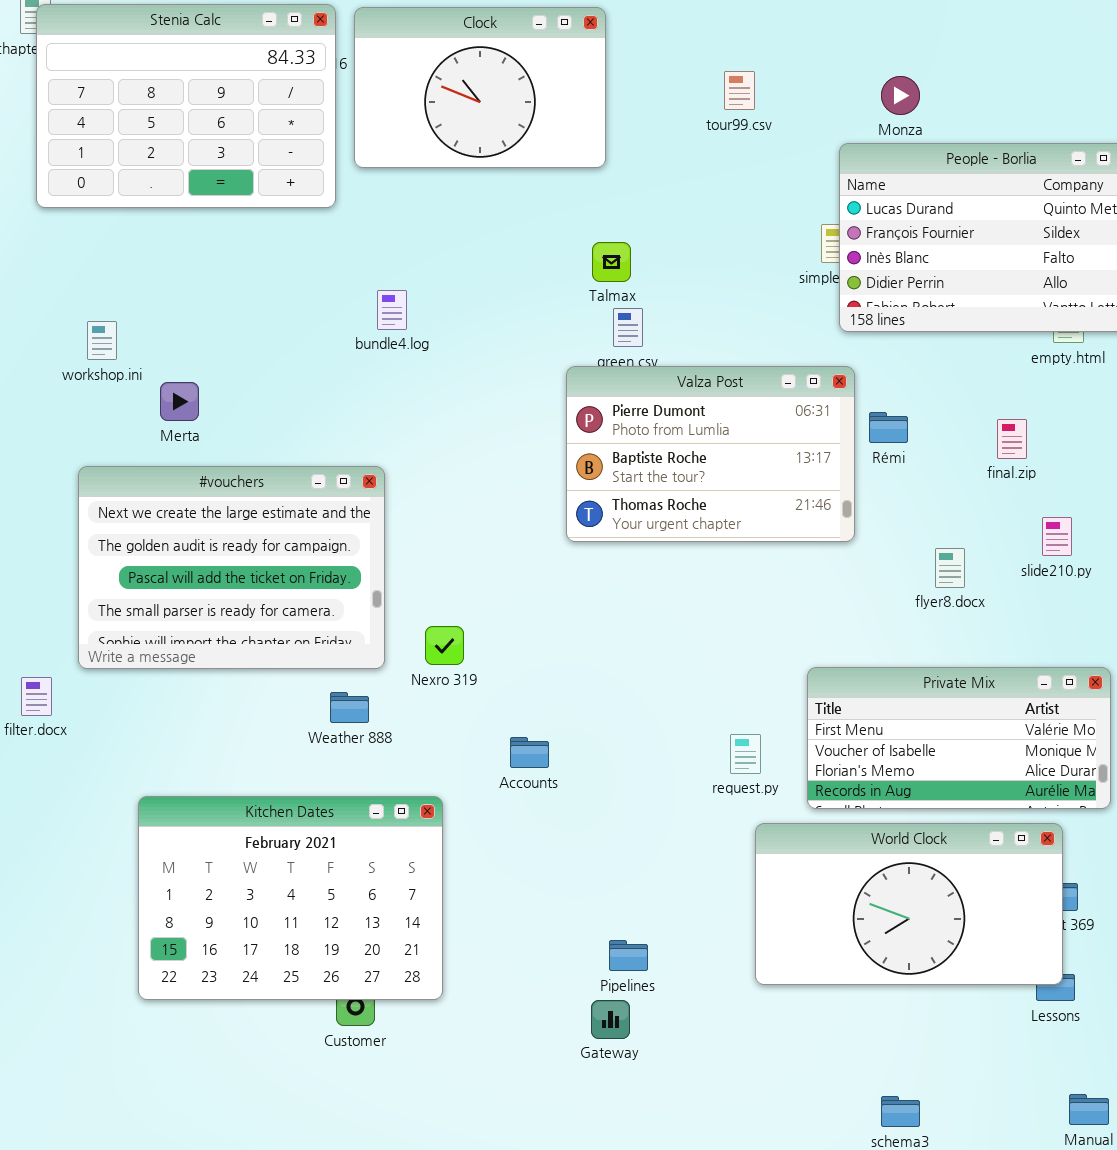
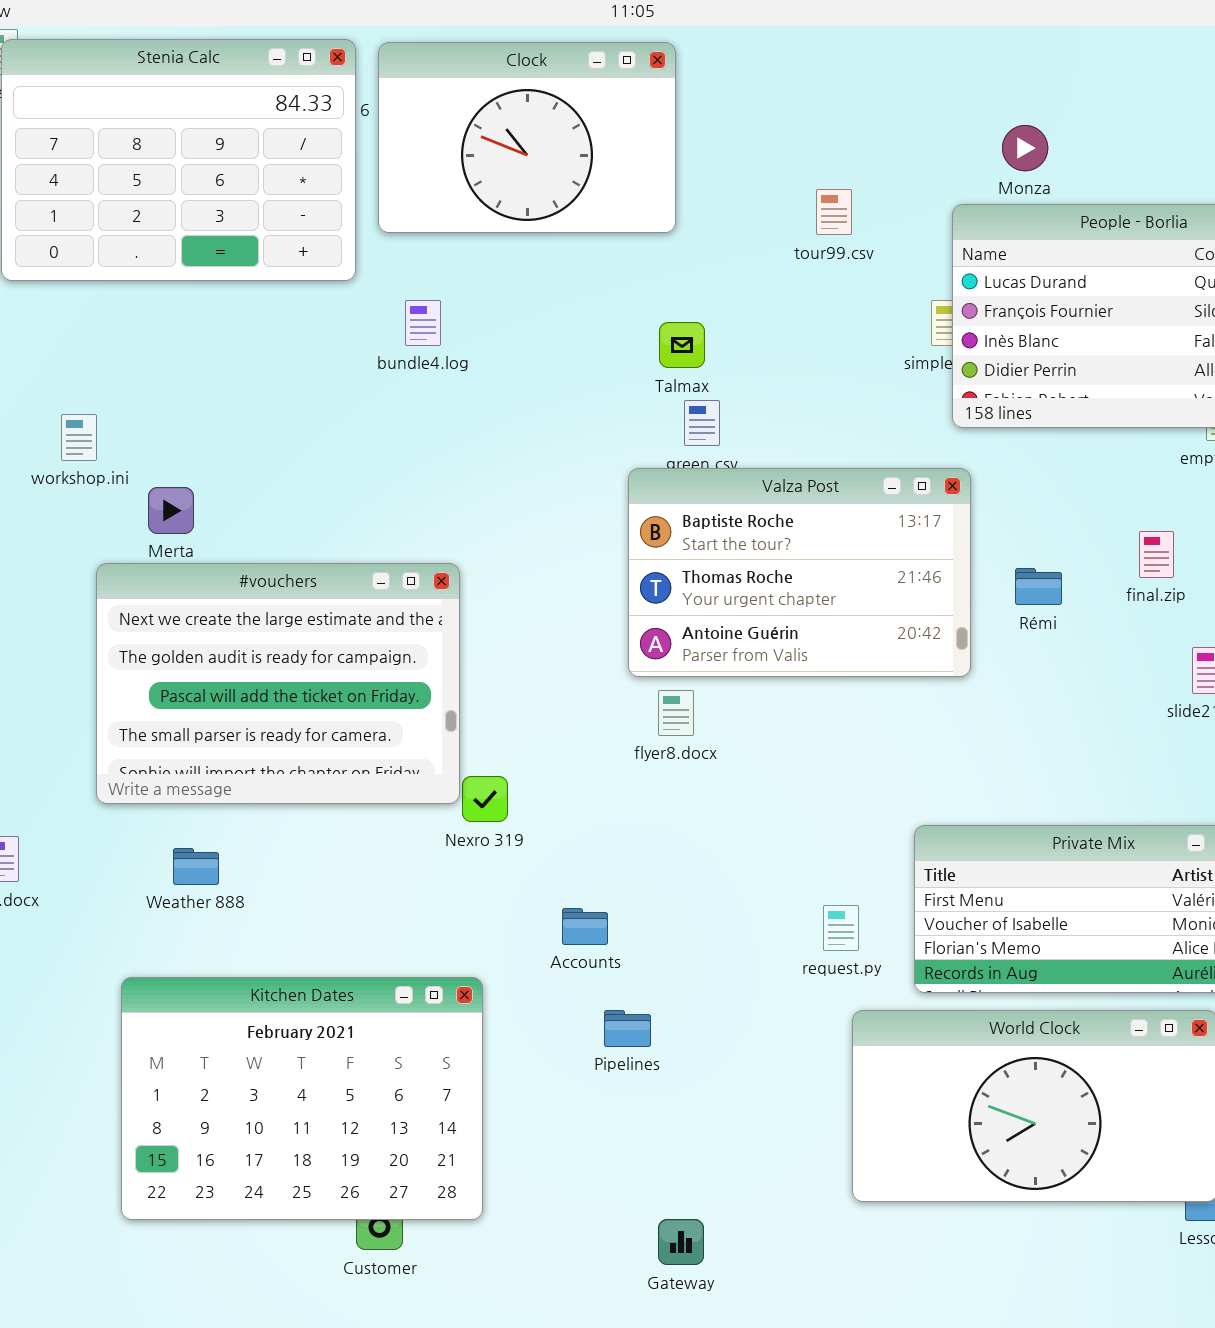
tour99.csv: [724,71,755,110] -> [816,189,852,235], moved
bundle4.log: [377,290,407,330] -> [405,300,441,346], moved
Valza Post: [566,366,855,542] -> [628,468,971,677], scrolled down 1 row
Rémi: [869,412,908,443] -> [1015,568,1062,605], moved
#vouchers: [78,466,385,669] -> [96,563,460,804], moved
flyer8.docx: [935,548,965,588] -> [658,690,694,736], moved
Weather 888: [330,692,369,723] -> [173,848,219,885], moved
Pipelines: [609,940,648,971] -> [604,1010,651,1047], moved

